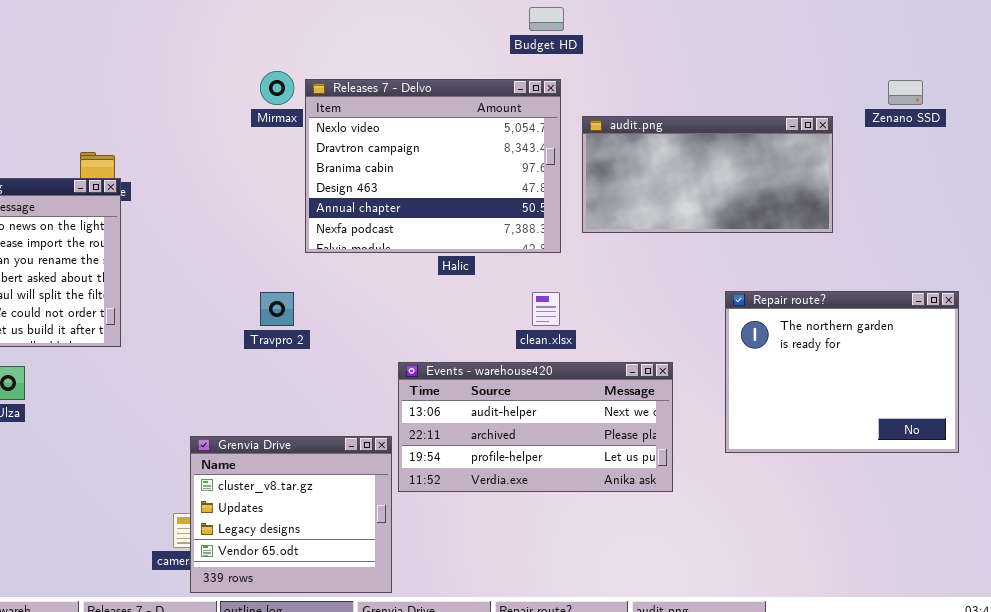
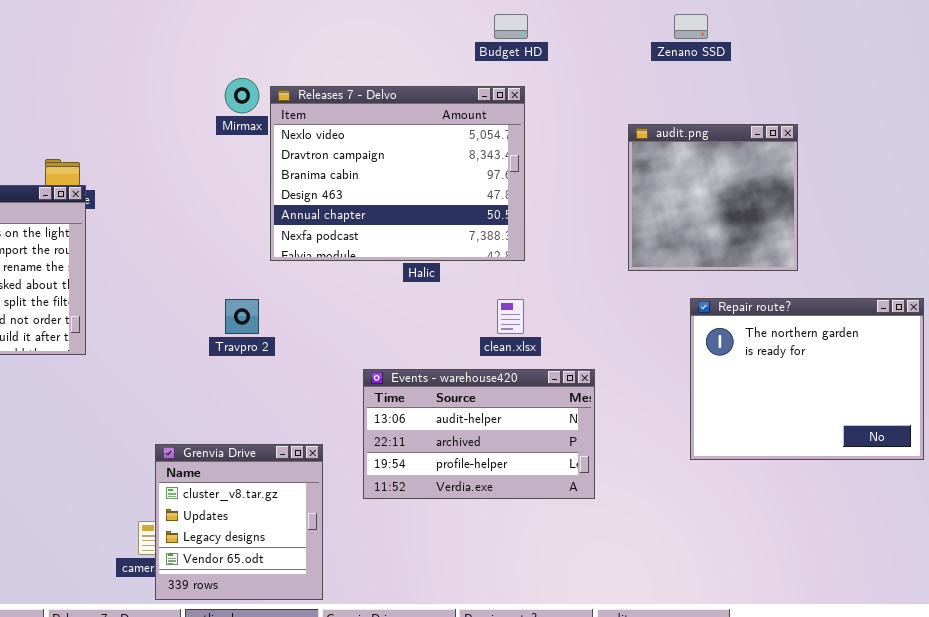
Zenano SSD: [888,80,923,105] -> [674,14,708,39], moved
audit.png: [582,116,833,233] -> [628,124,798,271], resized
Events - warehouse420: [398,362,673,492] -> [363,369,595,499], resized
Grenvia Drive: [190,436,392,593] -> [155,444,323,600], resized

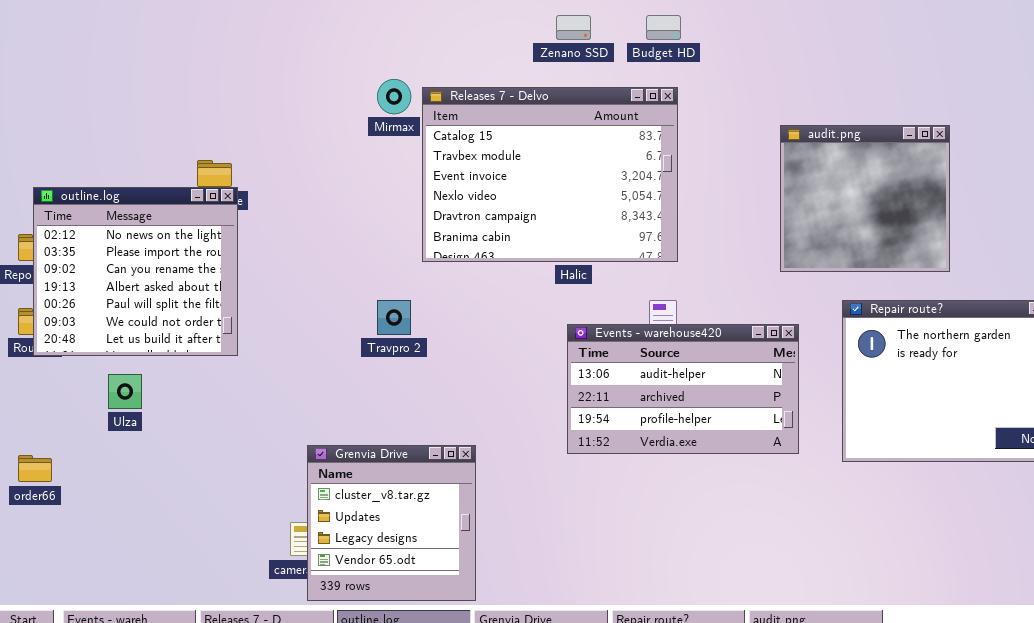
Zenano SSD: [674,14,708,39] -> [556,15,591,40], moved
Releases 7 - Delvo: [270,86,525,261] -> [422,87,678,262], scrolled up 3 rows
Events - warehouse420: [363,369,595,499] -> [567,324,799,454], moved

